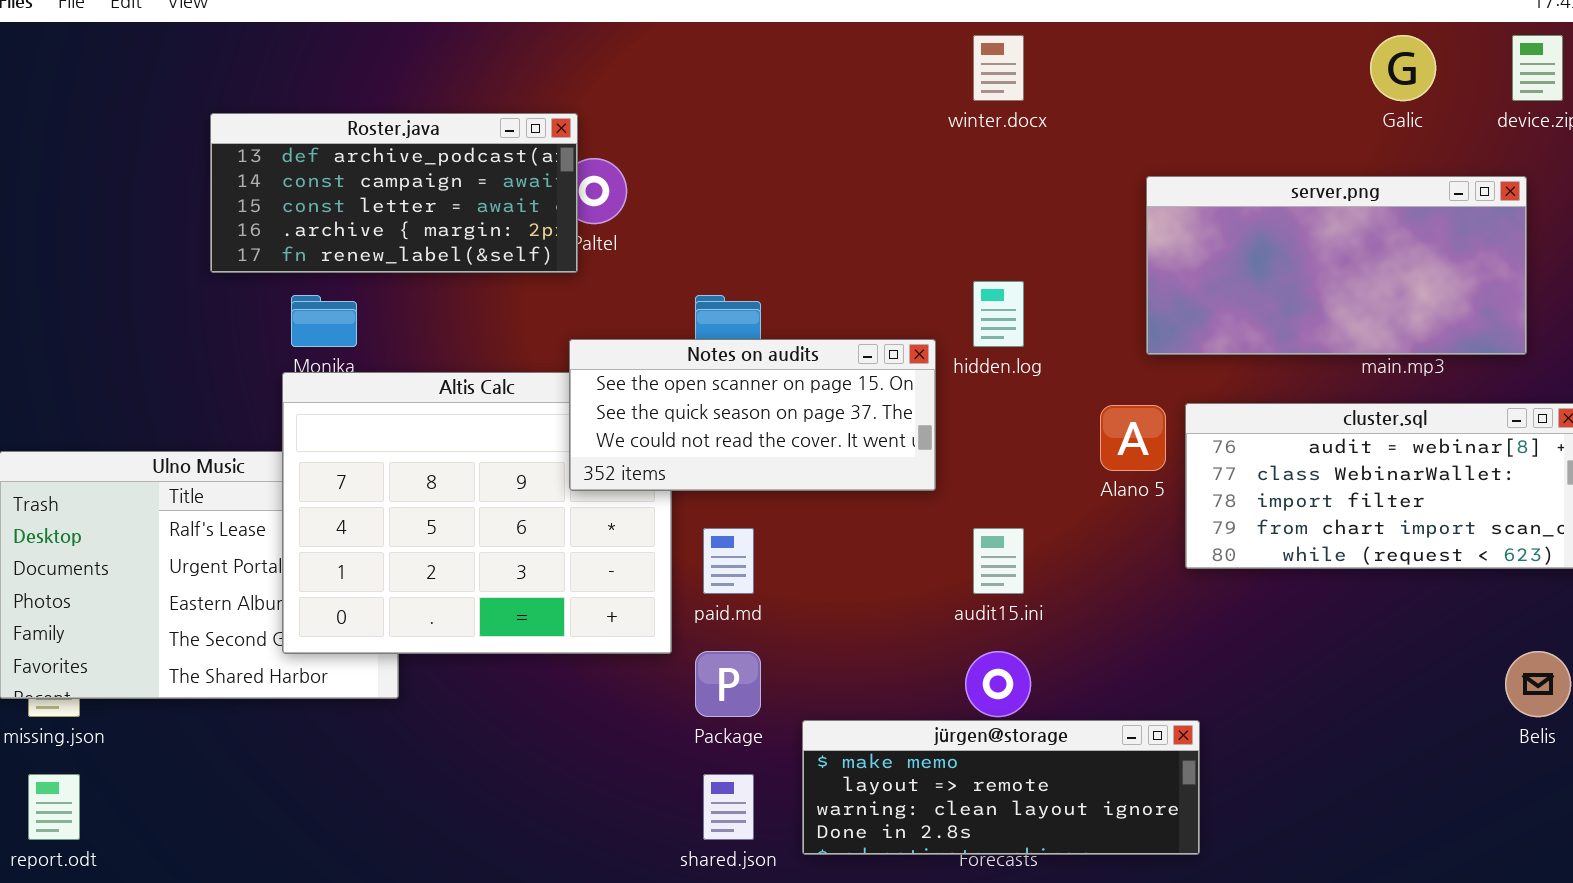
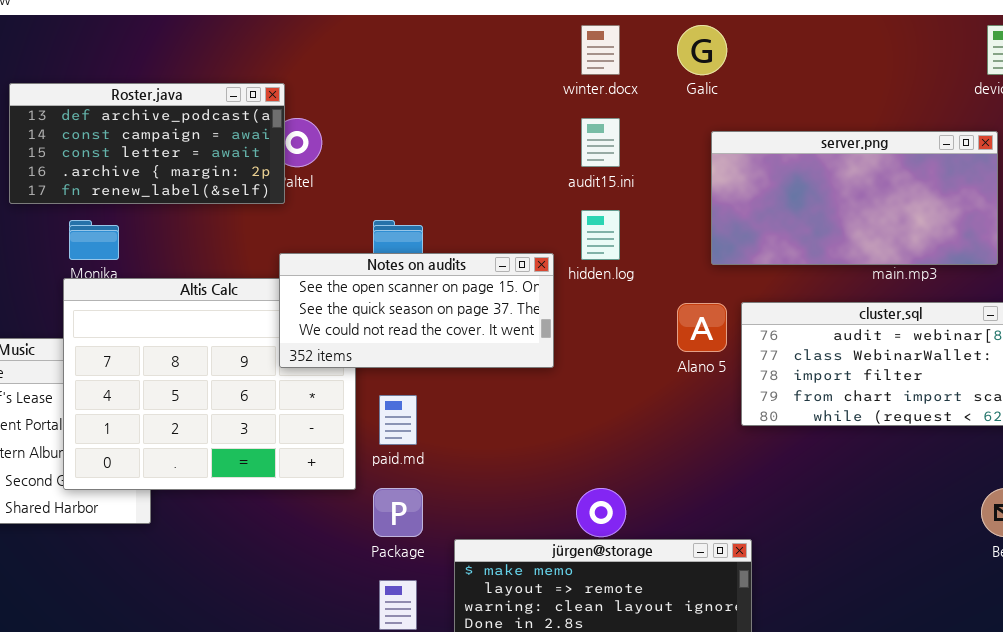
Galic: [1370,35,1436,101] -> [677,25,727,75], moved
audit15.ini: [973,528,1024,594] -> [581,118,620,167], moved

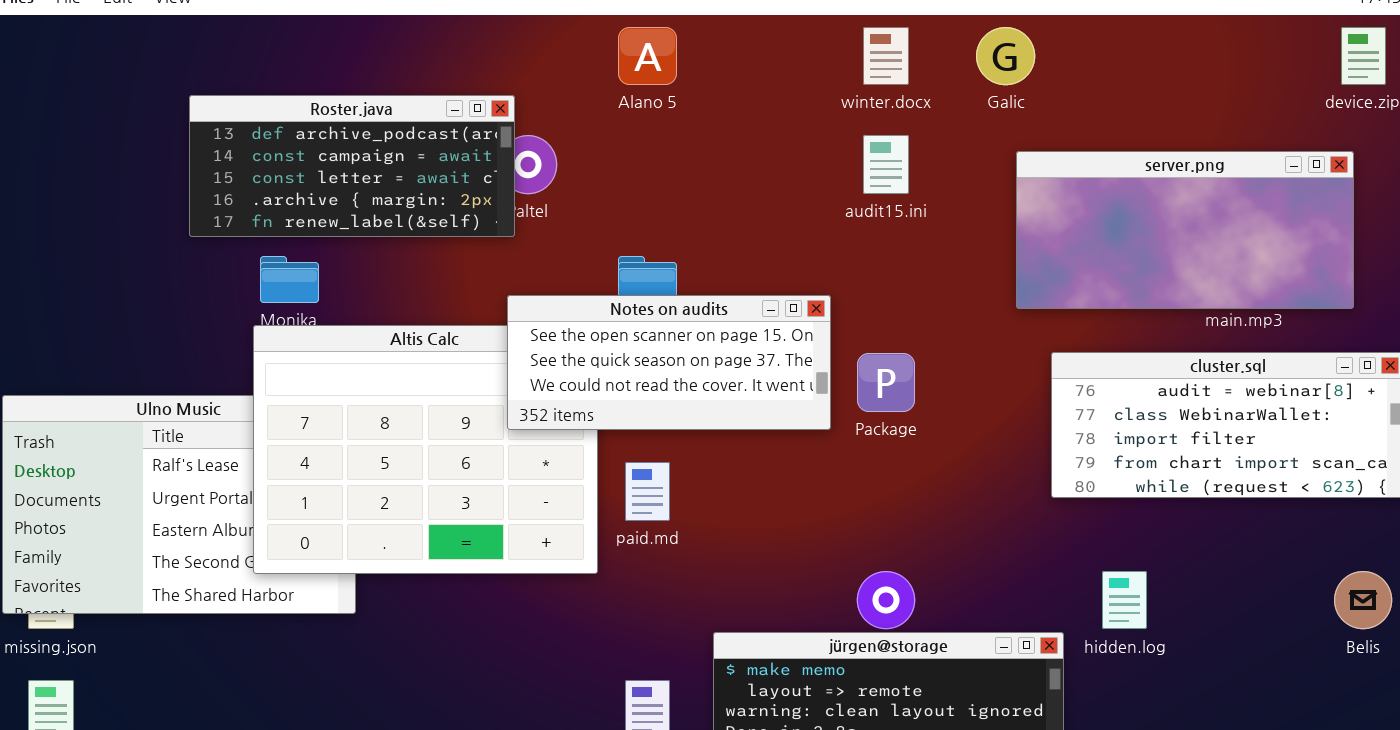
hidden.log: [581,210,620,260] -> [1102,571,1147,629], moved
Alano 5: [677,303,727,352] -> [618,27,677,85], moved
Package: [373,488,423,537] -> [857,353,915,412], moved

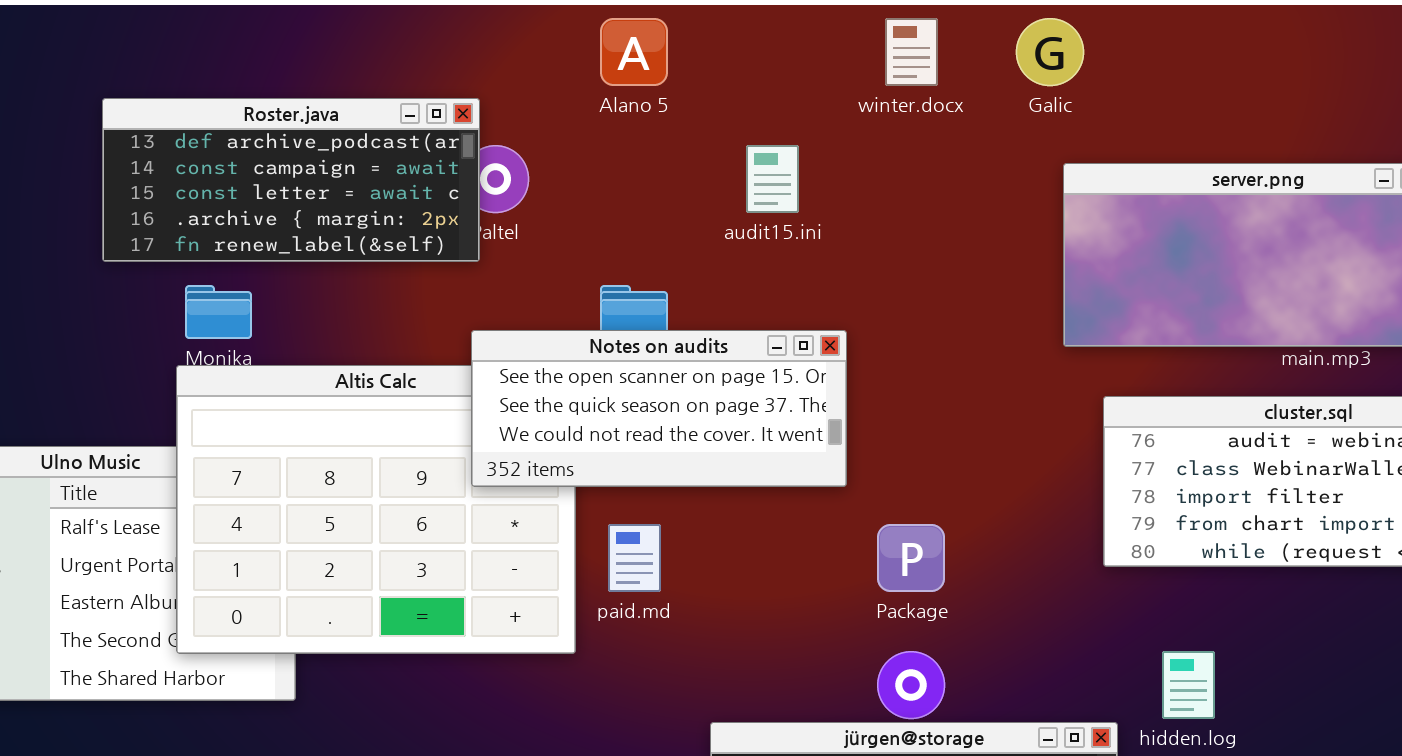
audit15.ini: [863,135,909,194] -> [746,145,799,213], moved
Package: [857,353,915,412] -> [877,524,945,592], moved

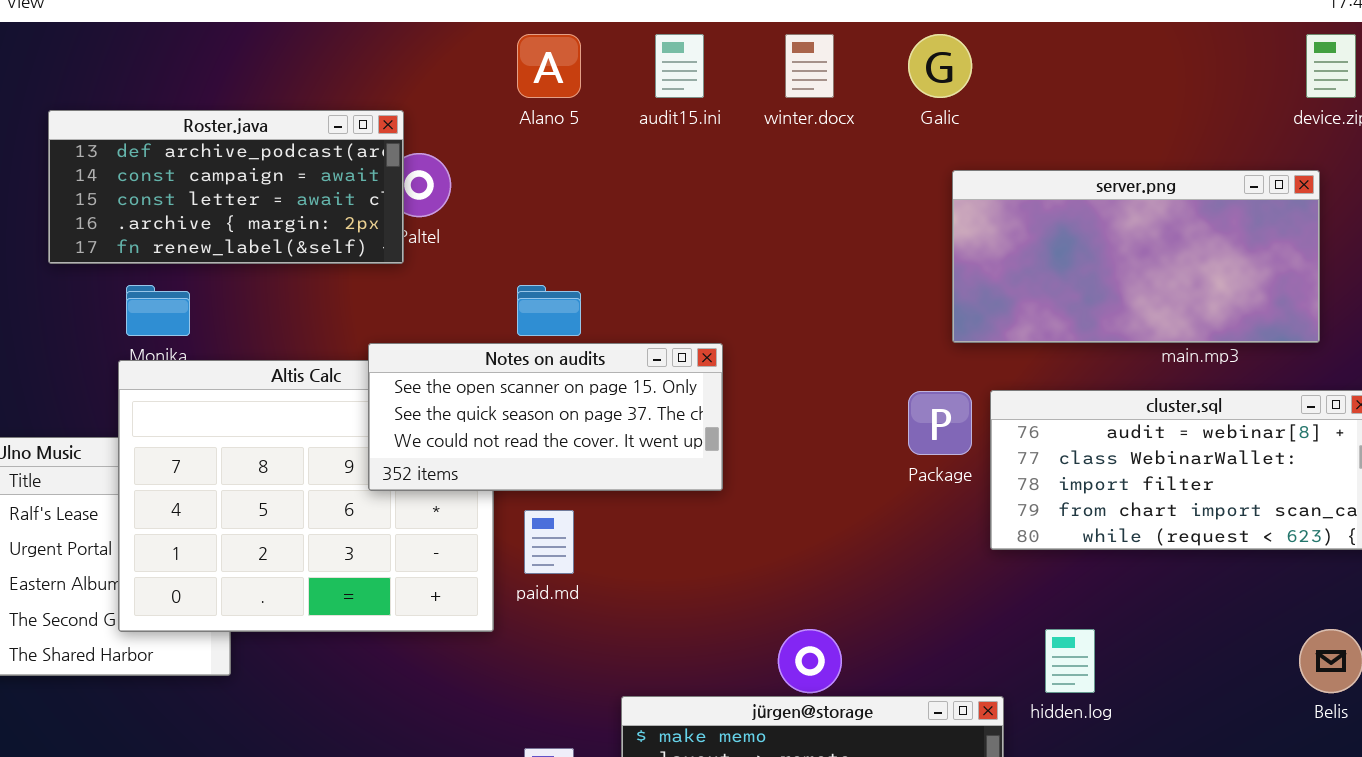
audit15.ini: [746,145,799,213] -> [655,34,704,98], moved
Notes on audits: [471,330,847,487] -> [368,343,723,491], moved
Package: [877,524,945,592] -> [908,391,972,455], moved

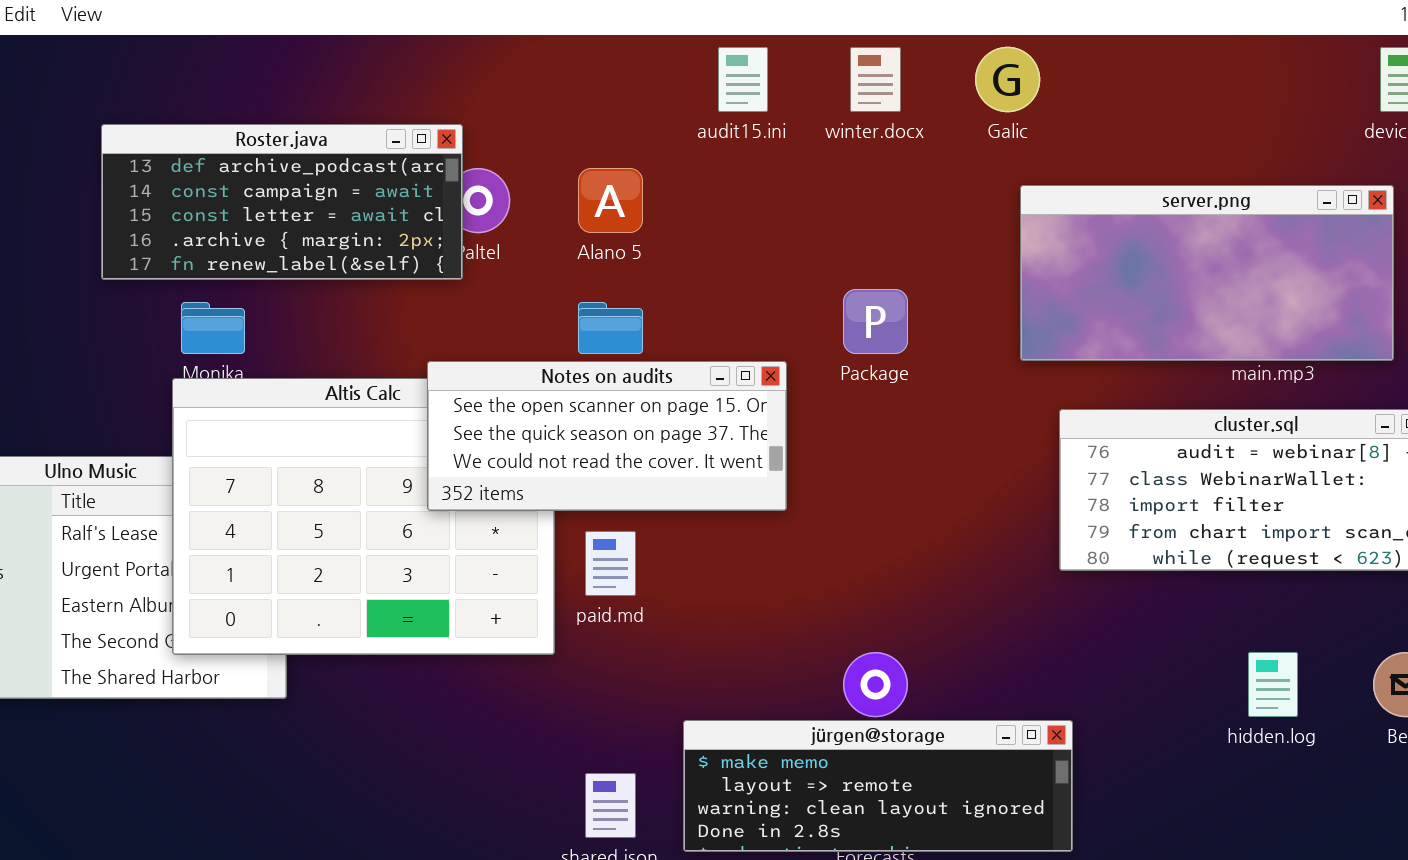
Alano 5: [517,34,581,98] -> [578,168,643,233], moved
Package: [908,391,972,455] -> [843,289,908,354], moved
hidden.log: [1045,629,1095,693] -> [1248,652,1298,717], moved

